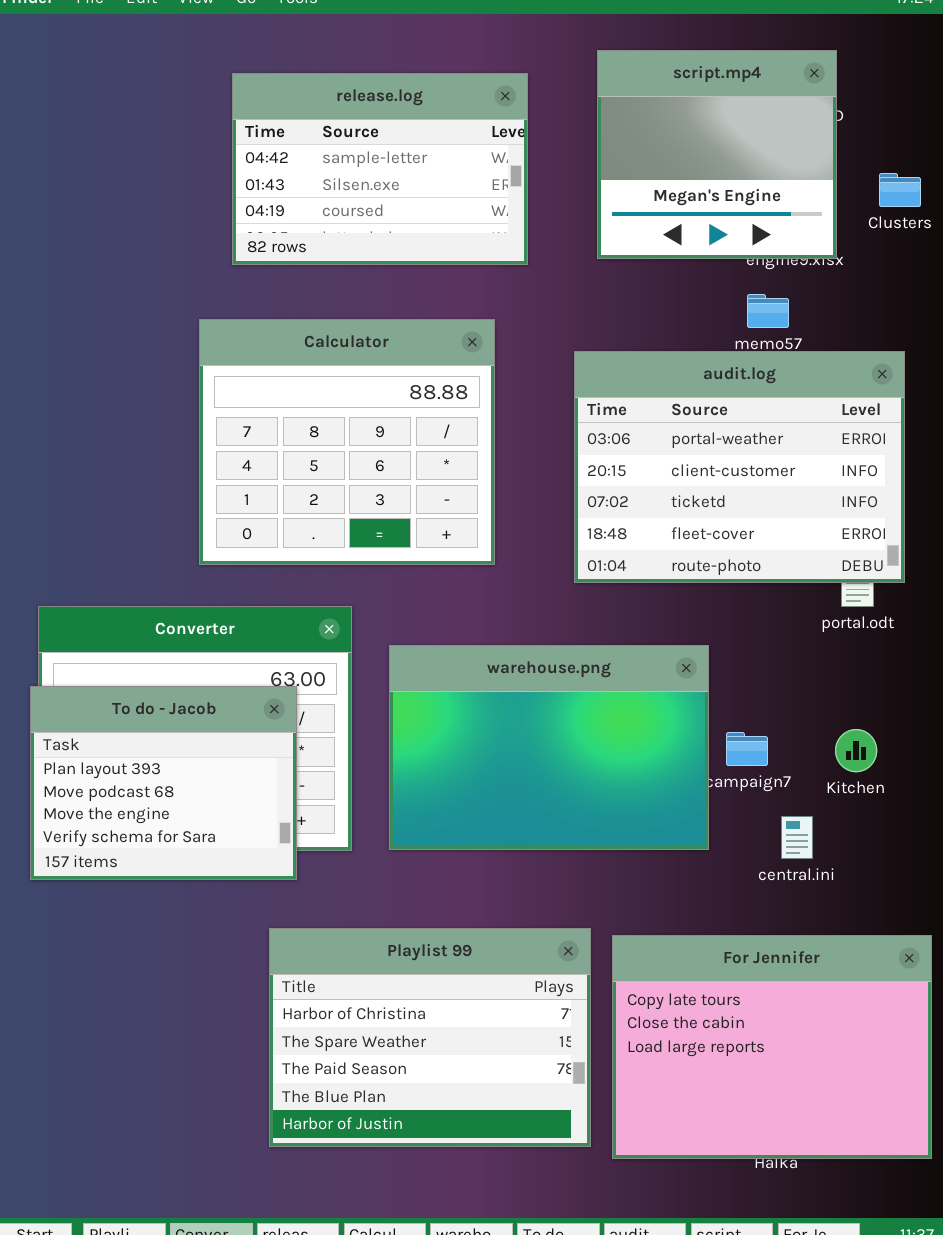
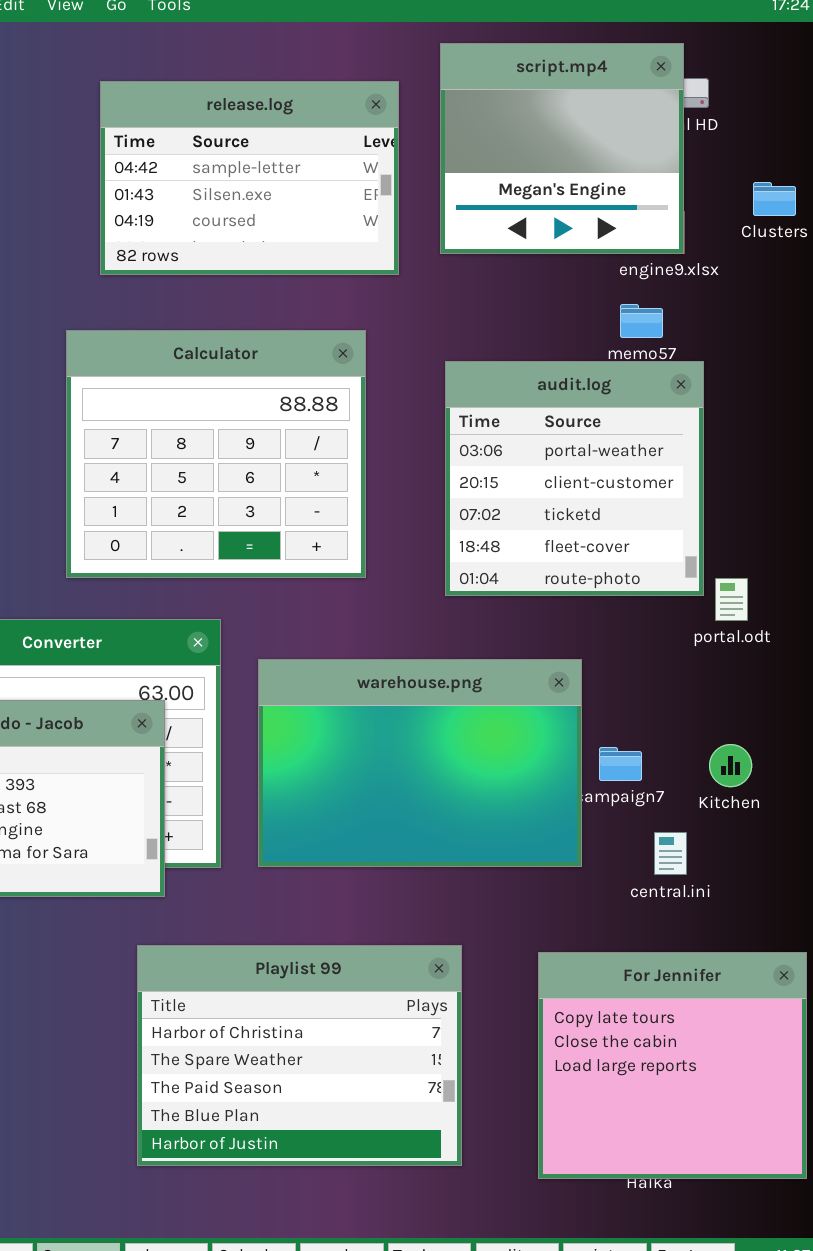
script.mp4: [597,50,837,259] -> [440,43,684,254], moved
audit.log: [574,351,905,583] -> [445,361,704,596], resized
For Jennifer: [612,935,932,1159] -> [538,952,807,1179], resized

